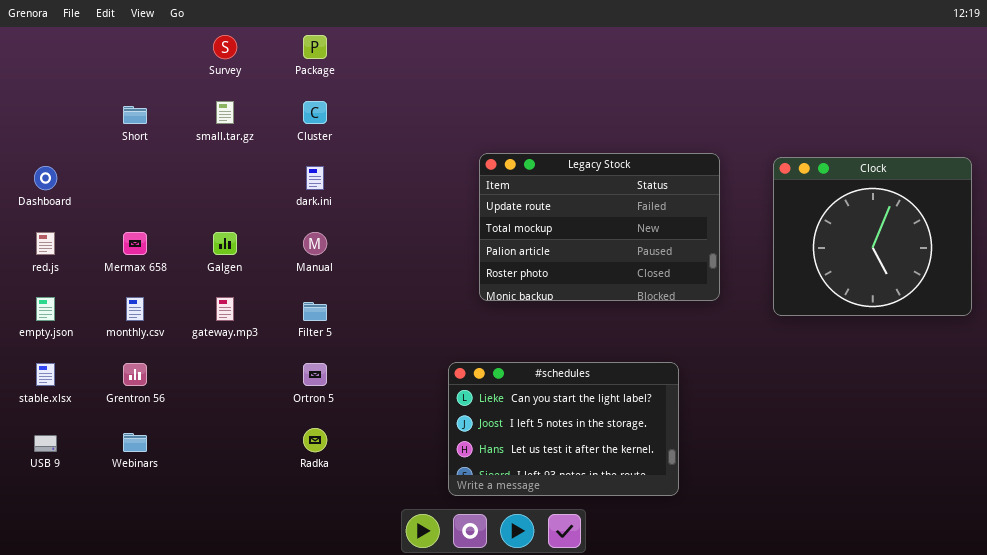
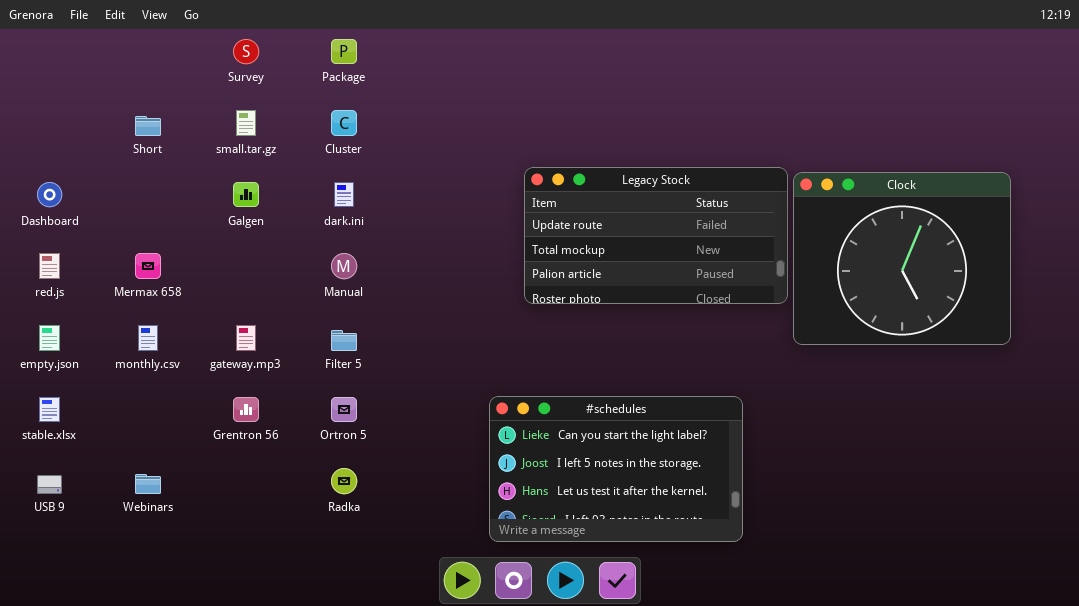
Legacy Stock: [479,153,720,301] -> [524,167,788,304], resized
Clock: [773,157,972,316] -> [793,172,1011,345], moved
Galgen: [213,232,237,255] -> [233,182,259,207], moved
Grentron 56: [123,363,147,386] -> [233,397,259,422], moved

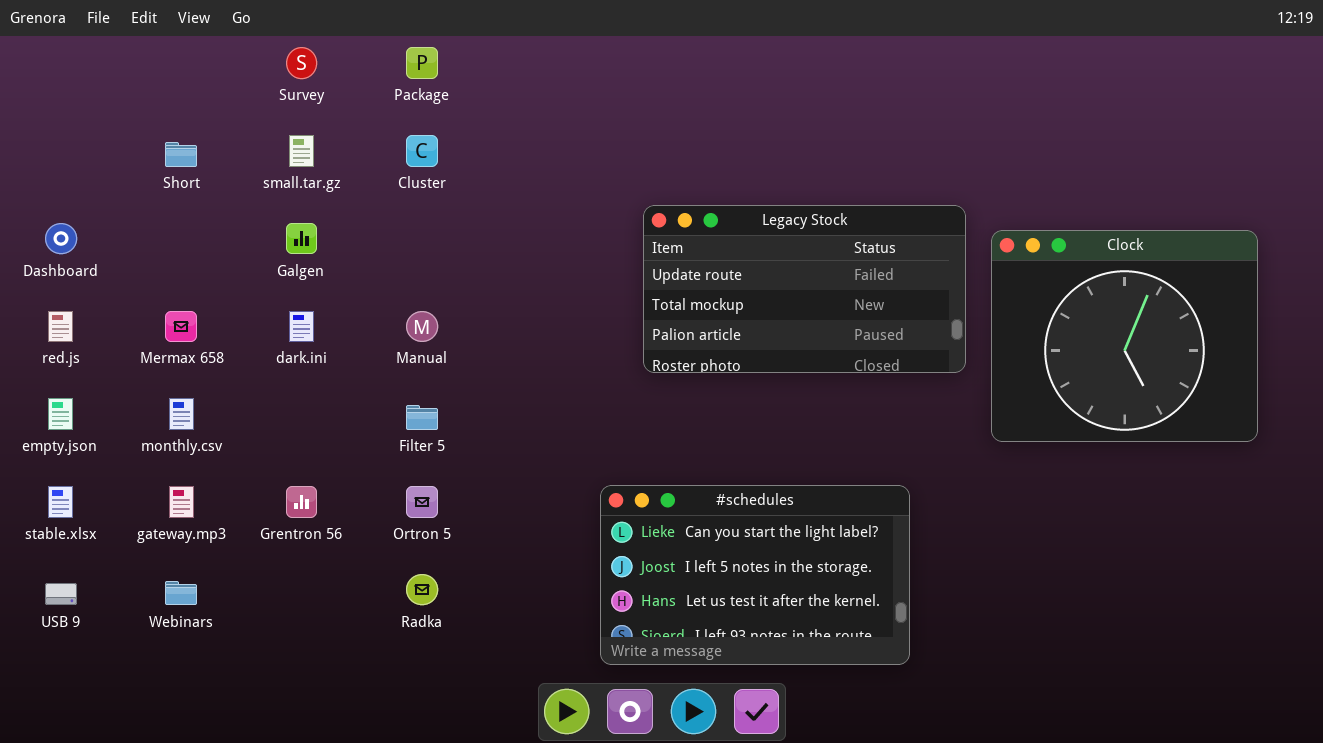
Clock: [793,172,1011,345] -> [991,230,1258,442], moved
dark.ini: [334,182,354,207] -> [289,311,314,342], moved
gateway.mp3: [236,325,256,351] -> [169,486,194,518], moved

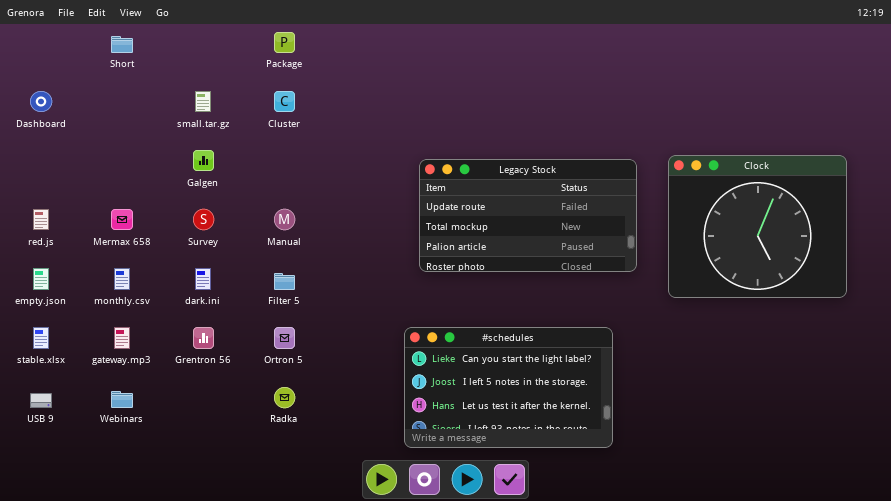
Survey: [286,47,317,79] -> [193,209,214,230], moved
Short: [165,142,197,167] -> [111,36,133,53], moved
Legacy Stock: [643,205,966,373] -> [419,159,637,272], moved
Dashboard: [45,223,77,254] -> [30,91,52,112], moved
dark.ini: [289,311,314,342] -> [195,268,211,290], moved

